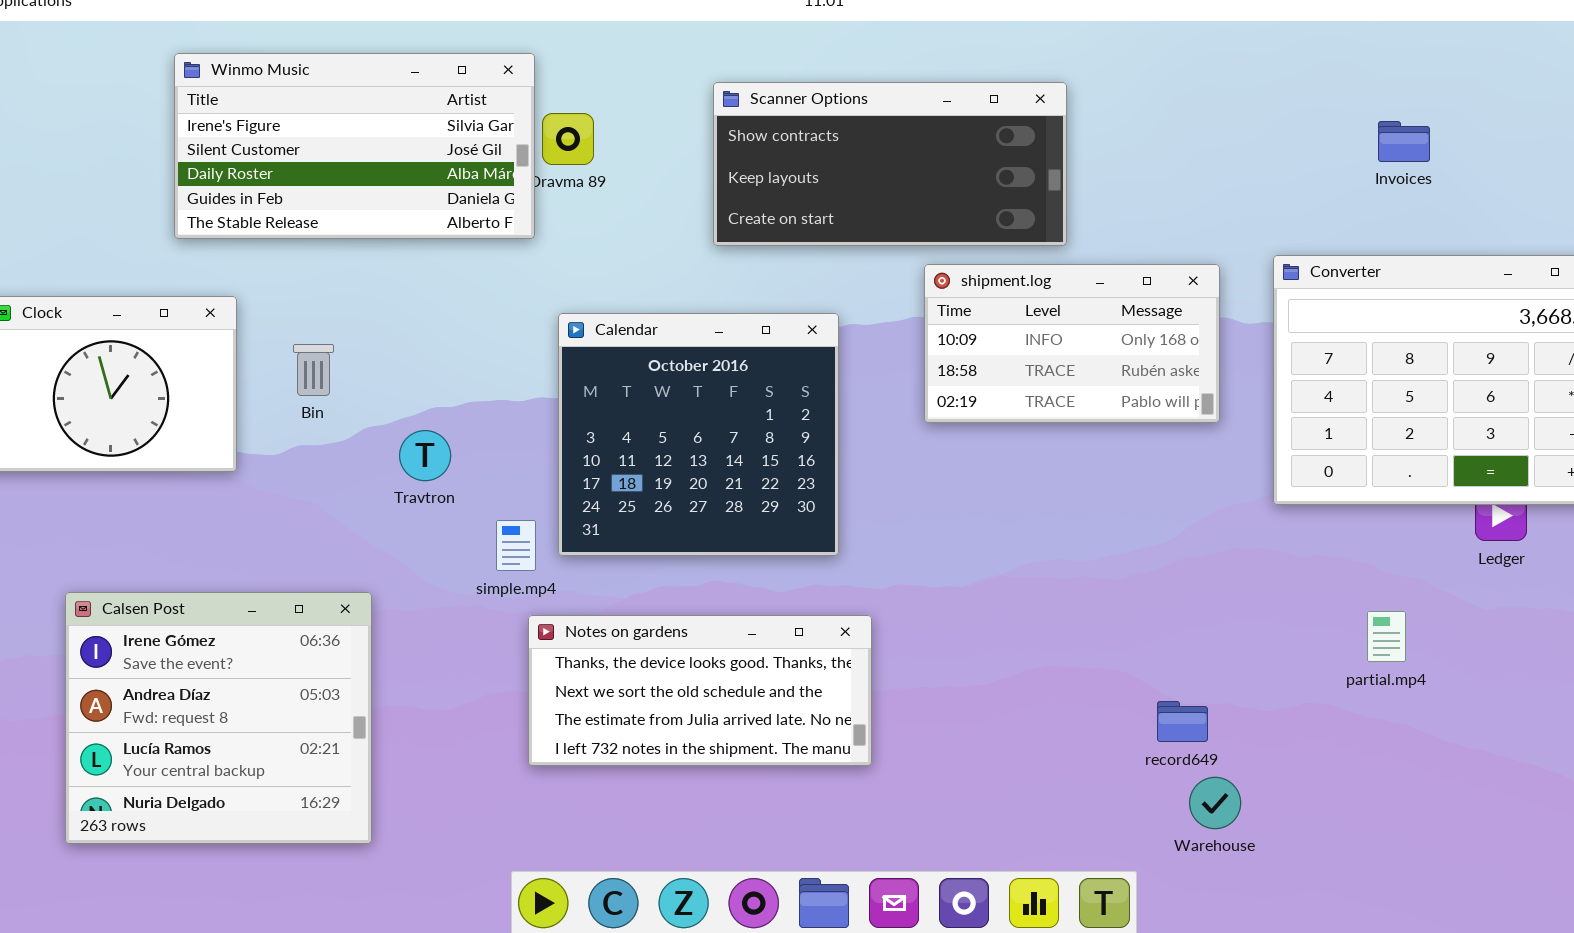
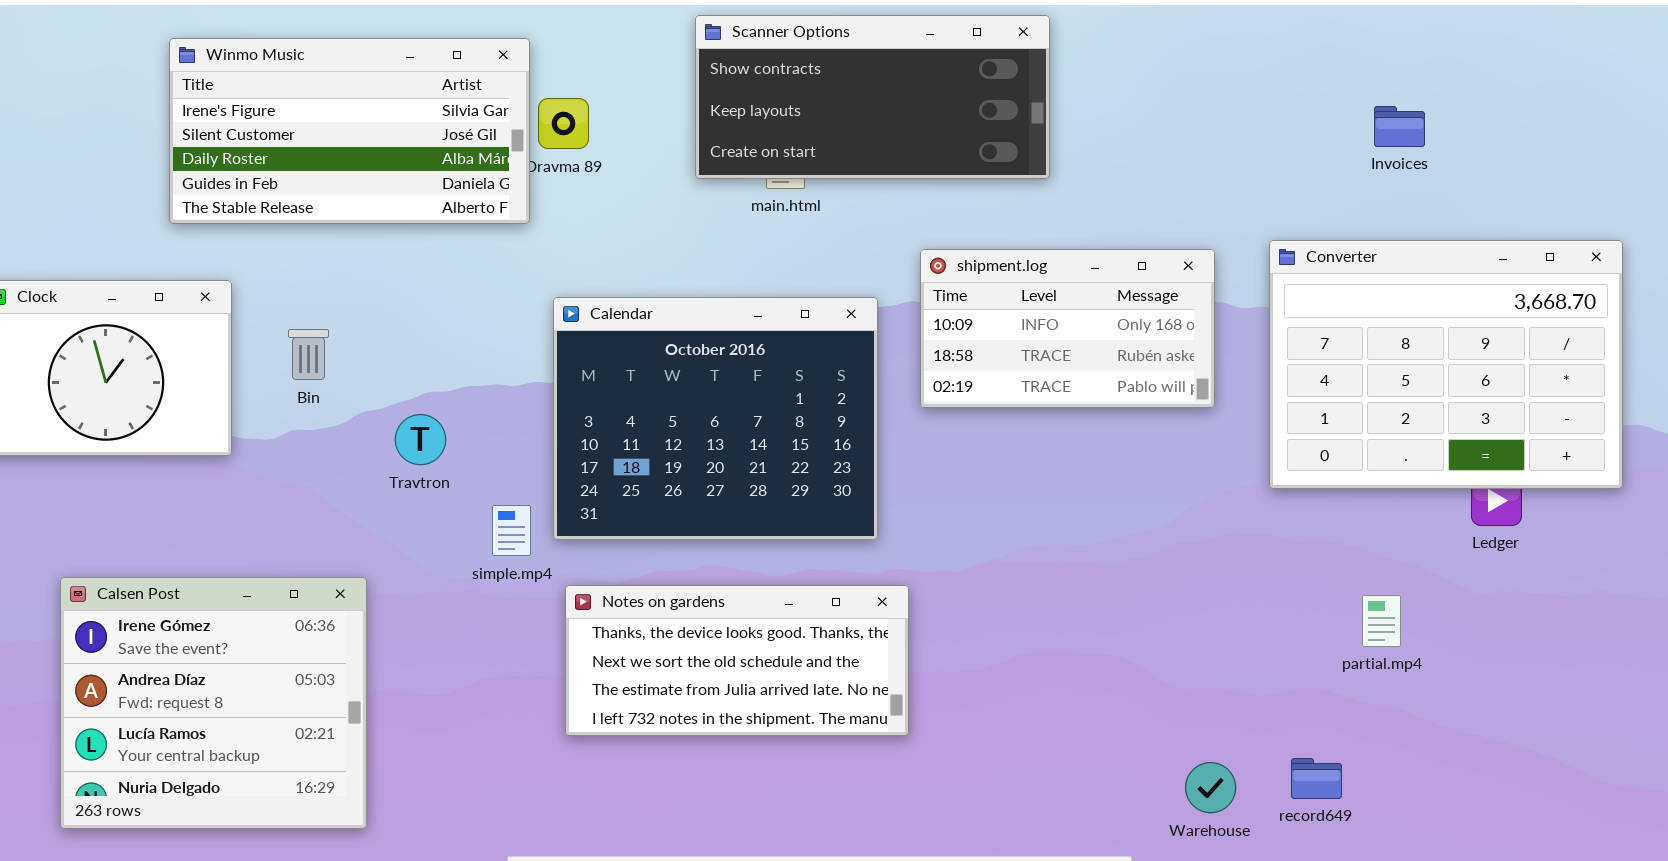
Scanner Options: [713,82,1067,246] -> [695,15,1050,179], moved
Calendar: [558,313,839,556] -> [553,297,878,540], resized
Notes on gardens: [528,615,872,766] -> [565,585,909,736], moved
record649: [1157,701,1208,742] -> [1291,758,1342,799], moved

